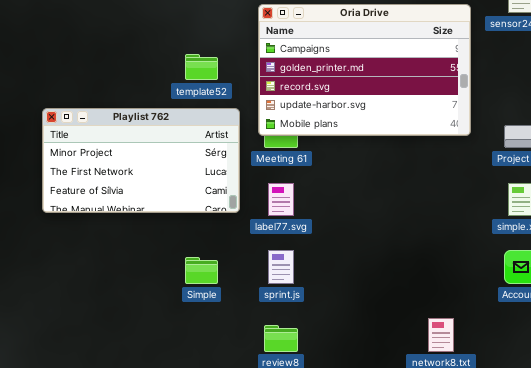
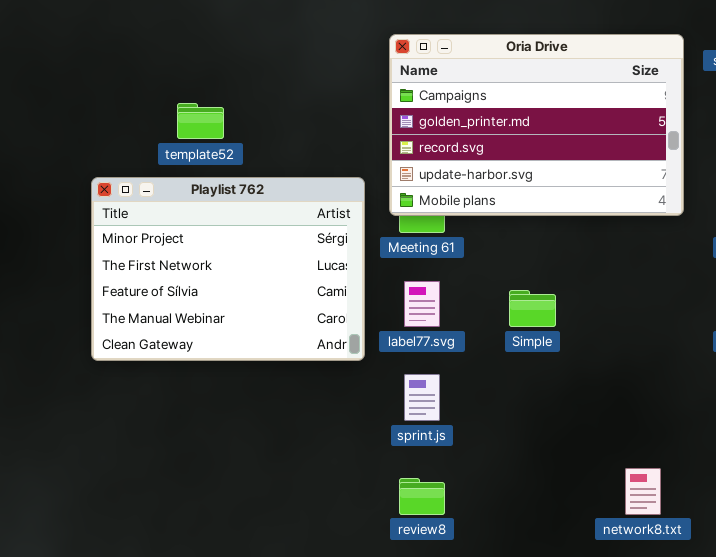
template52: [185,54,218,80] -> [177,103,224,139], moved
Playlist 762: [42,108,240,213] -> [91,177,365,361], resized
Simple: [185,257,218,284] -> [509,290,556,327], moved

